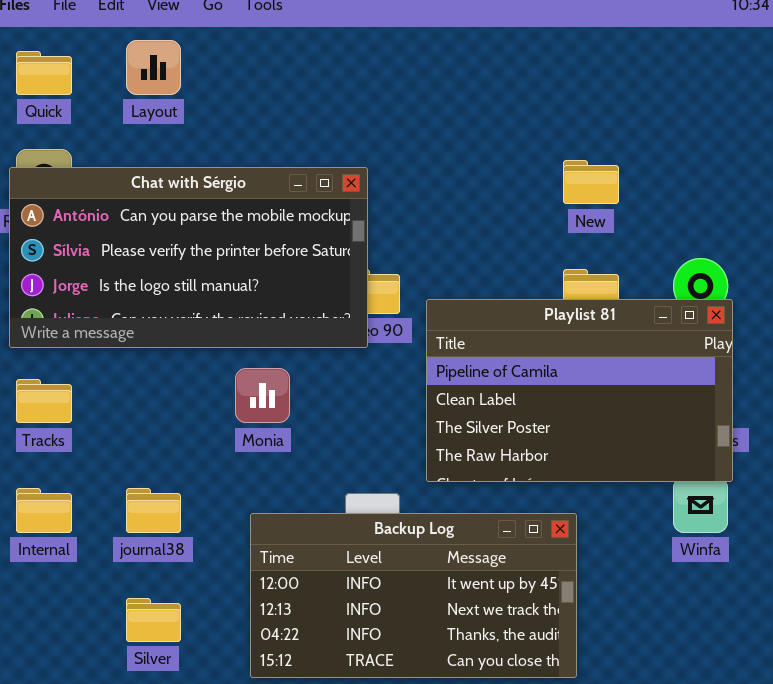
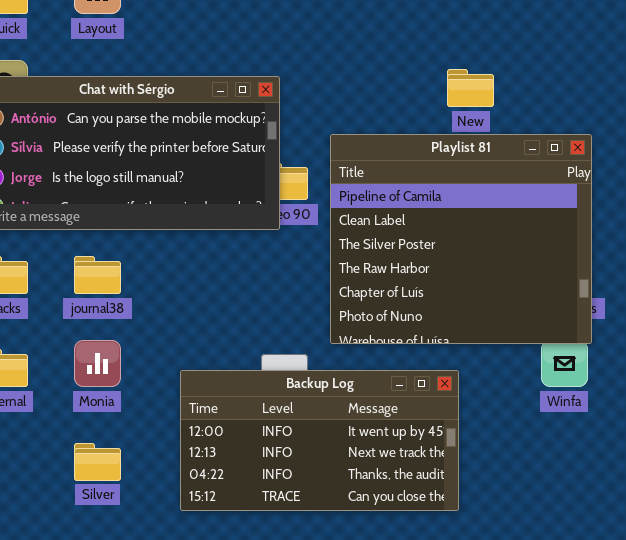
Playlist 81: [426,299,733,482] -> [330,134,592,344], resized
Monia: [235,368,290,423] -> [74,340,121,387], moved
journal38: [126,488,181,533] -> [74,256,121,294], moved

